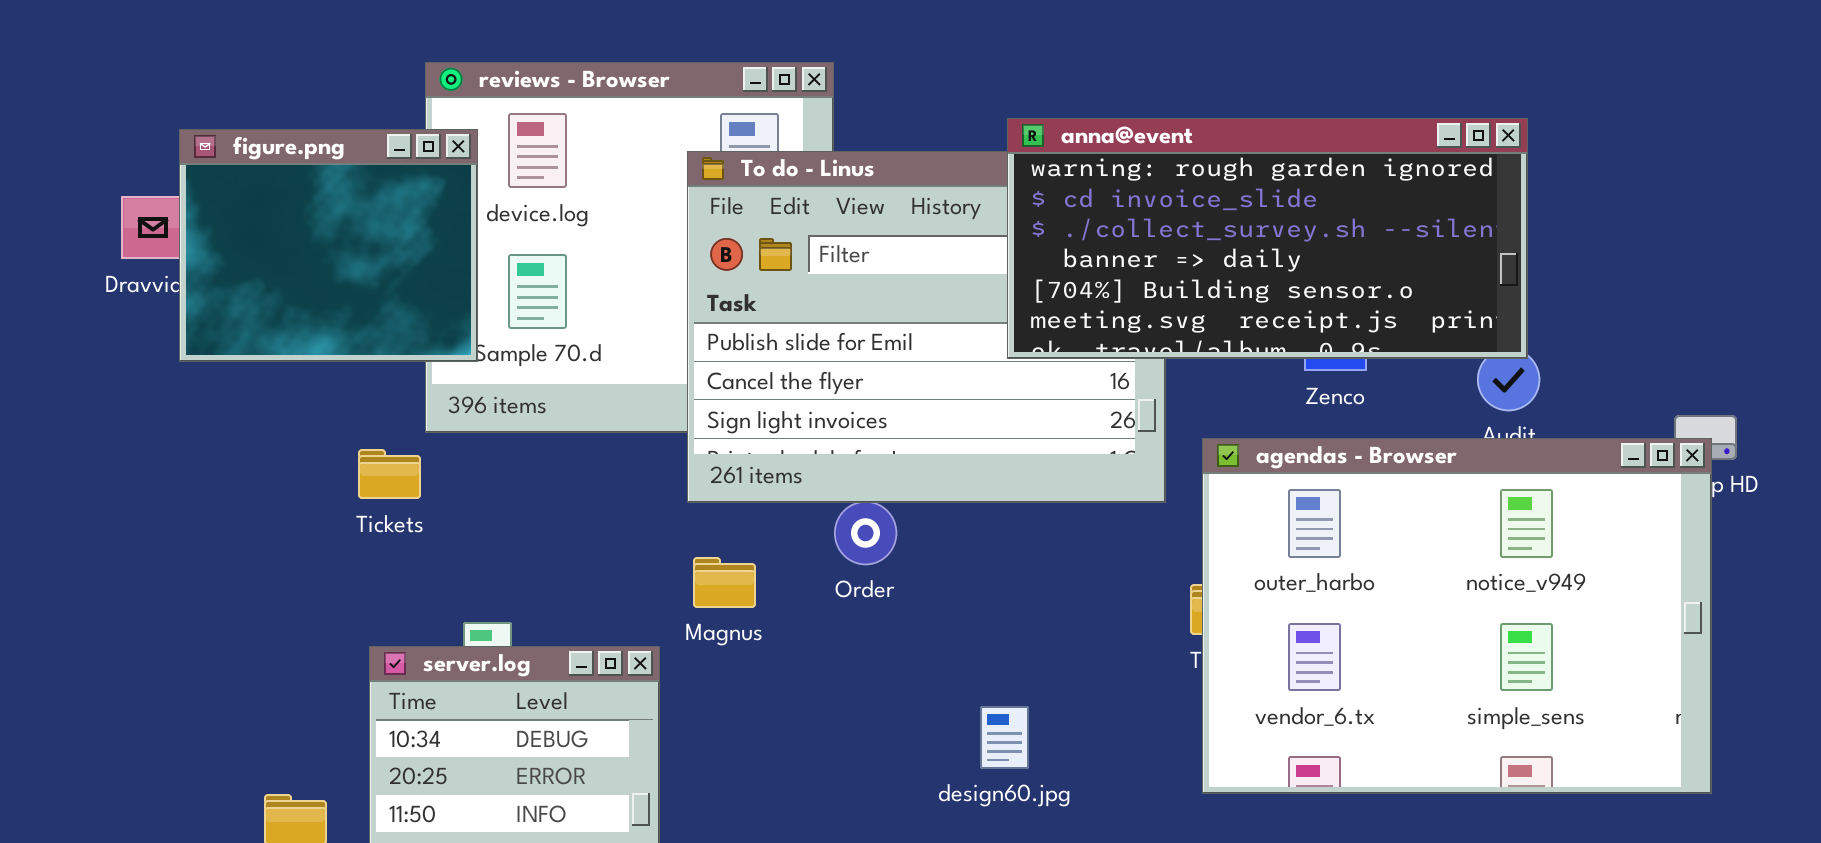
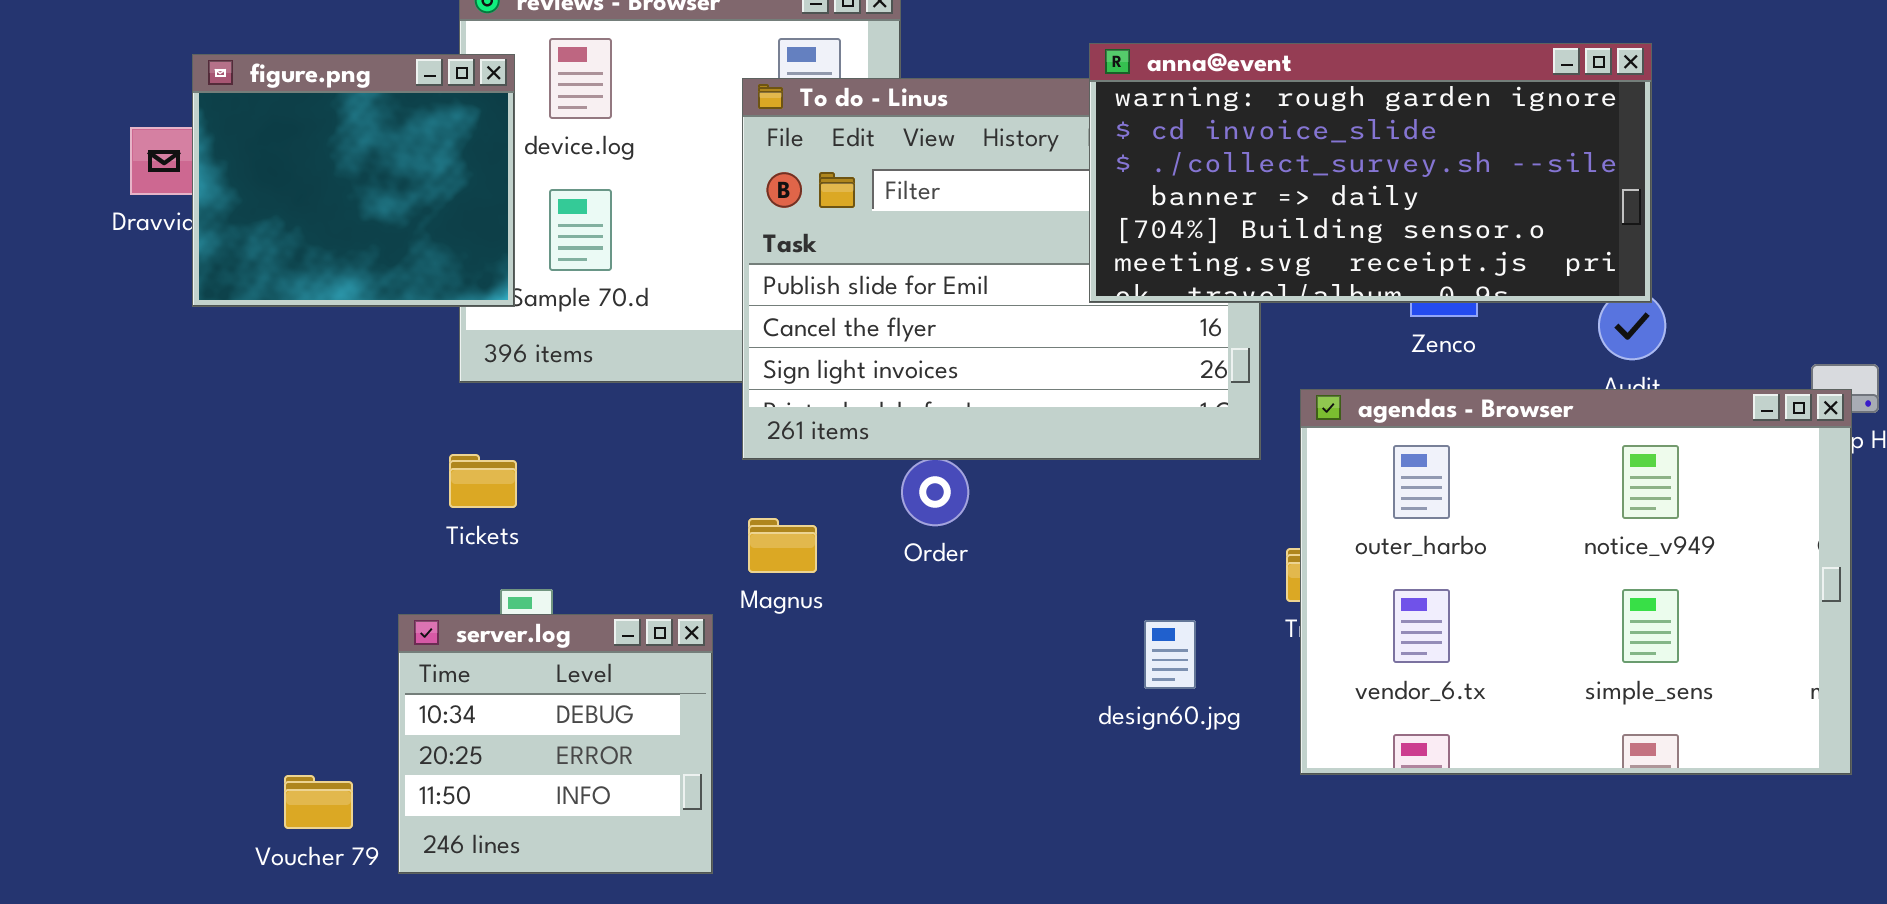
Tickets: [358,449,421,499] -> [449,454,517,508], moved
design60.jpg: [980,706,1029,769] -> [1144,620,1196,689], moved

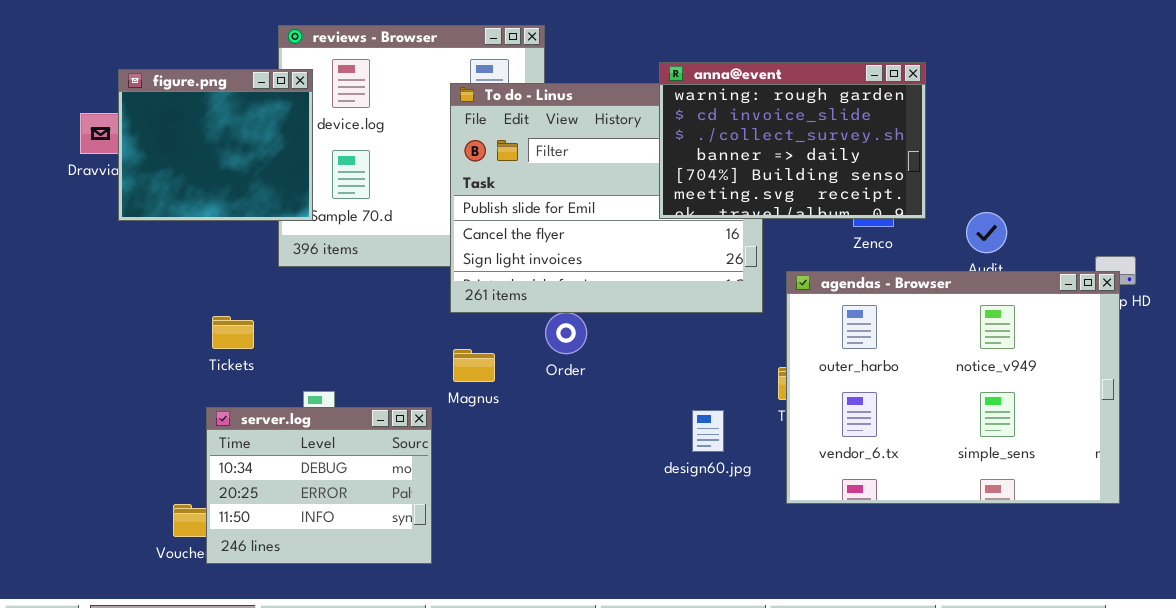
anna@event: [1089,43,1652,303] -> [659,62,926,219], resized
Tickets: [449,454,517,508] -> [212,316,254,349], moved
server.log: [398,614,713,874] -> [206,407,432,564], resized

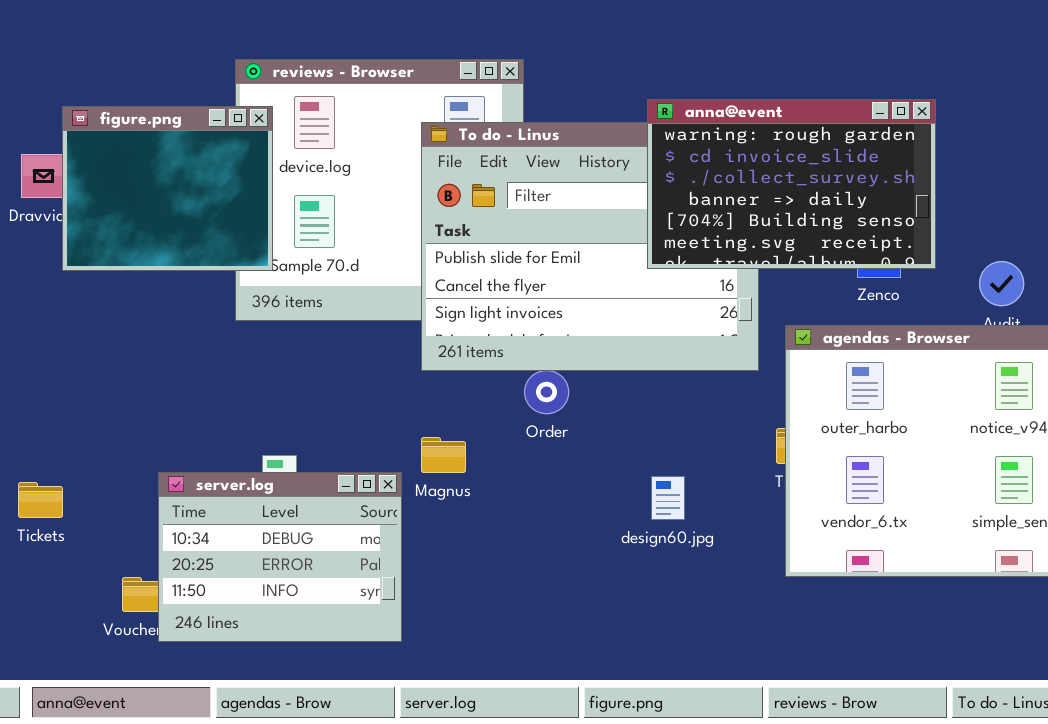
Tickets: [212,316,254,349] -> [18,482,63,518], moved
Magnus: [453,349,495,382] -> [421,437,466,473], moved
design60.jpg: [692,410,724,452] -> [651,476,685,520], moved

